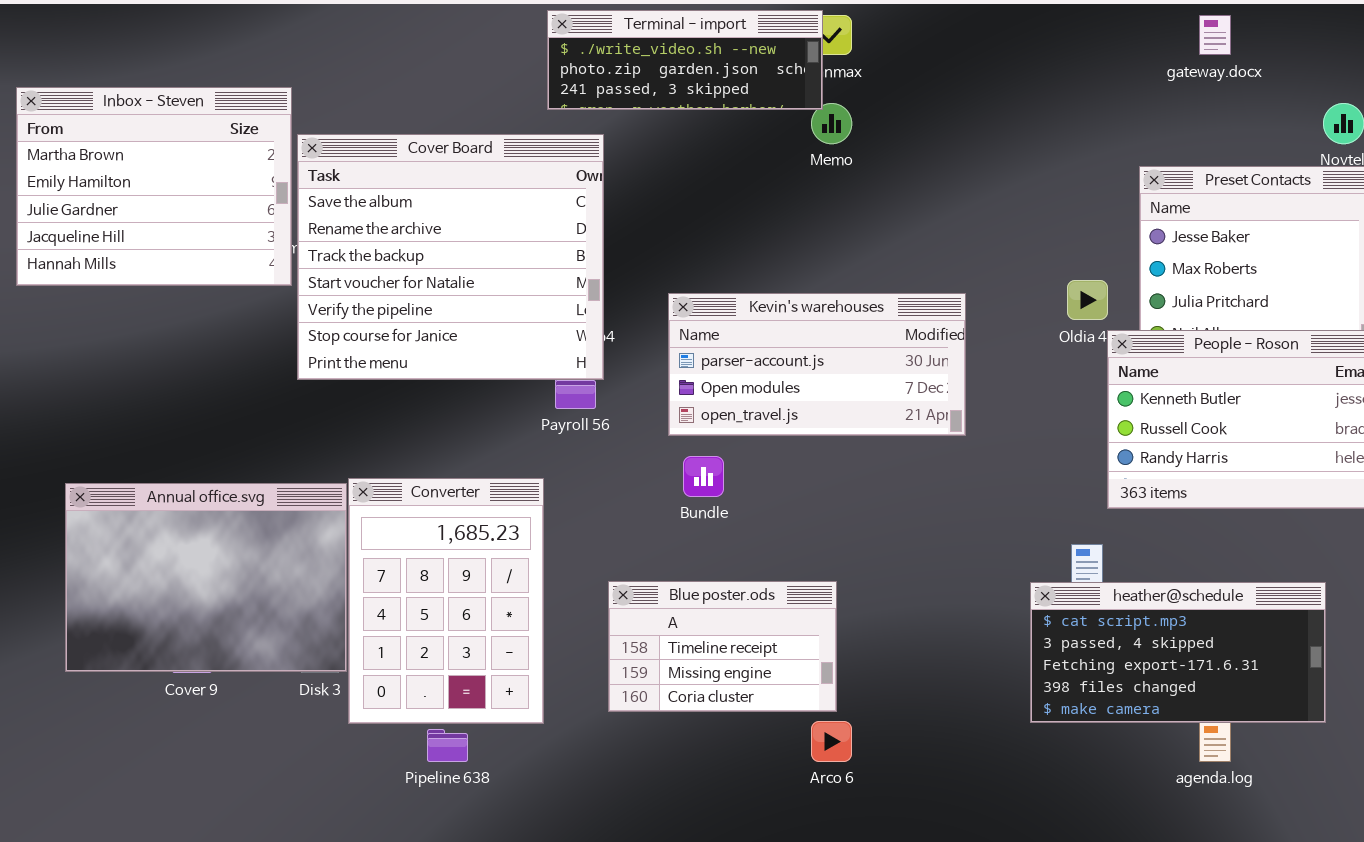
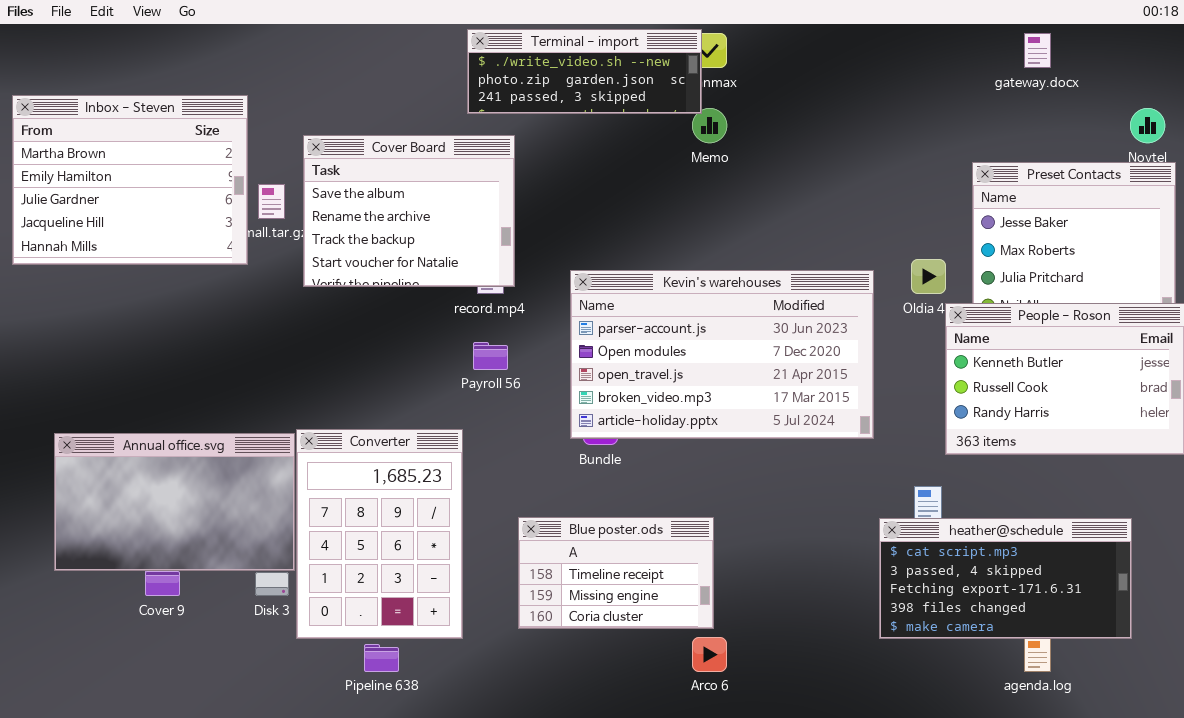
Cover Board: [297,134,604,380] -> [303,135,515,287], resized
Kevin's warehouses: [668,293,966,436] -> [570,270,874,439], resized
Annual office.svg: [65,483,347,672] -> [54,433,295,571], resized

